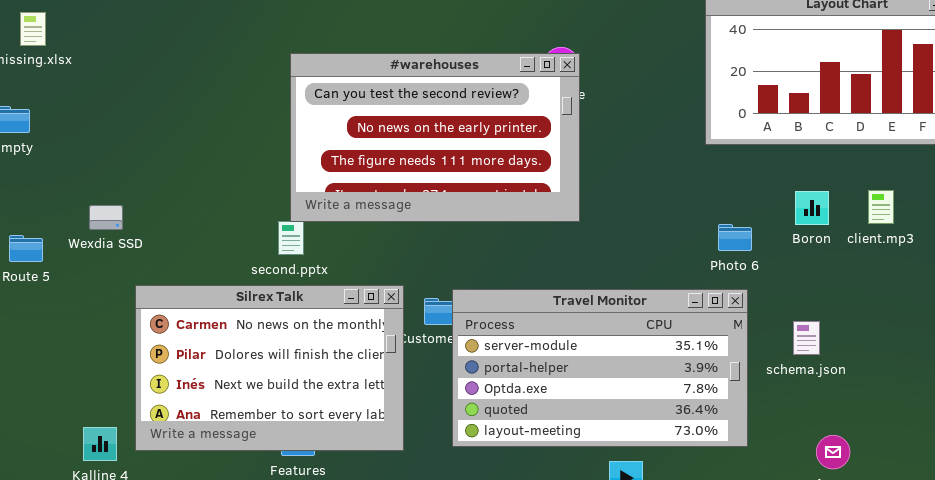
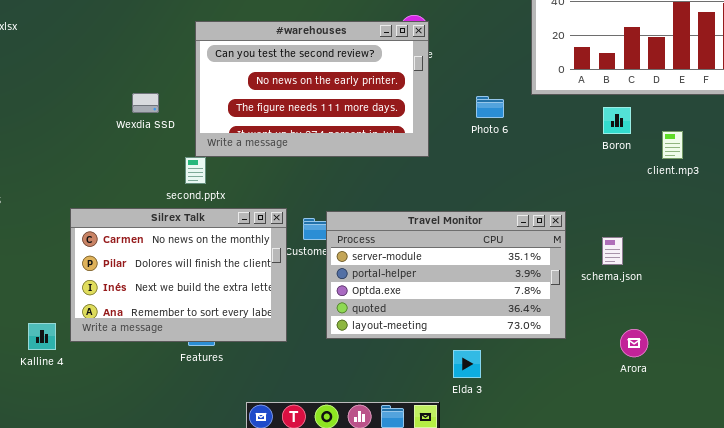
Boron: [795,191,829,225] -> [603,107,631,134], moved
Wexdia SSD: [89,205,123,230] -> [132,93,159,113], moved
Photo 6: [718,224,752,251] -> [476,96,504,118], moved

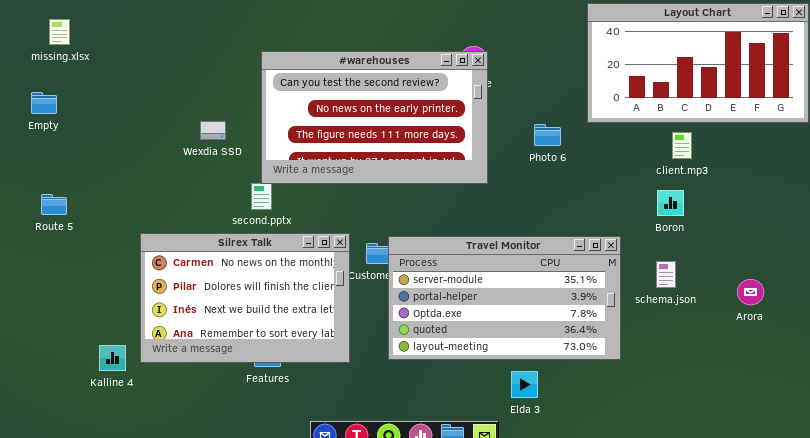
Boron: [603,107,631,134] -> [657,190,684,216], moved
client.mp3: [662,131,683,159] -> [672,132,692,159], moved
Arora: [620,329,648,357] -> [737,279,764,305], moved

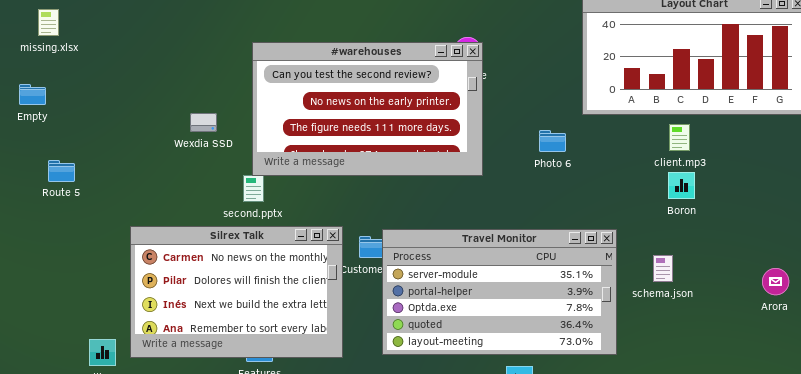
Photo 6: [534,124,561,146] -> [539,130,566,152], moved
Boron: [657,190,684,216] -> [668,172,695,199], moved
Route 5: [41,194,67,215] -> [48,160,75,182], moved
Arora: [737,279,764,305] -> [762,268,789,295], moved

